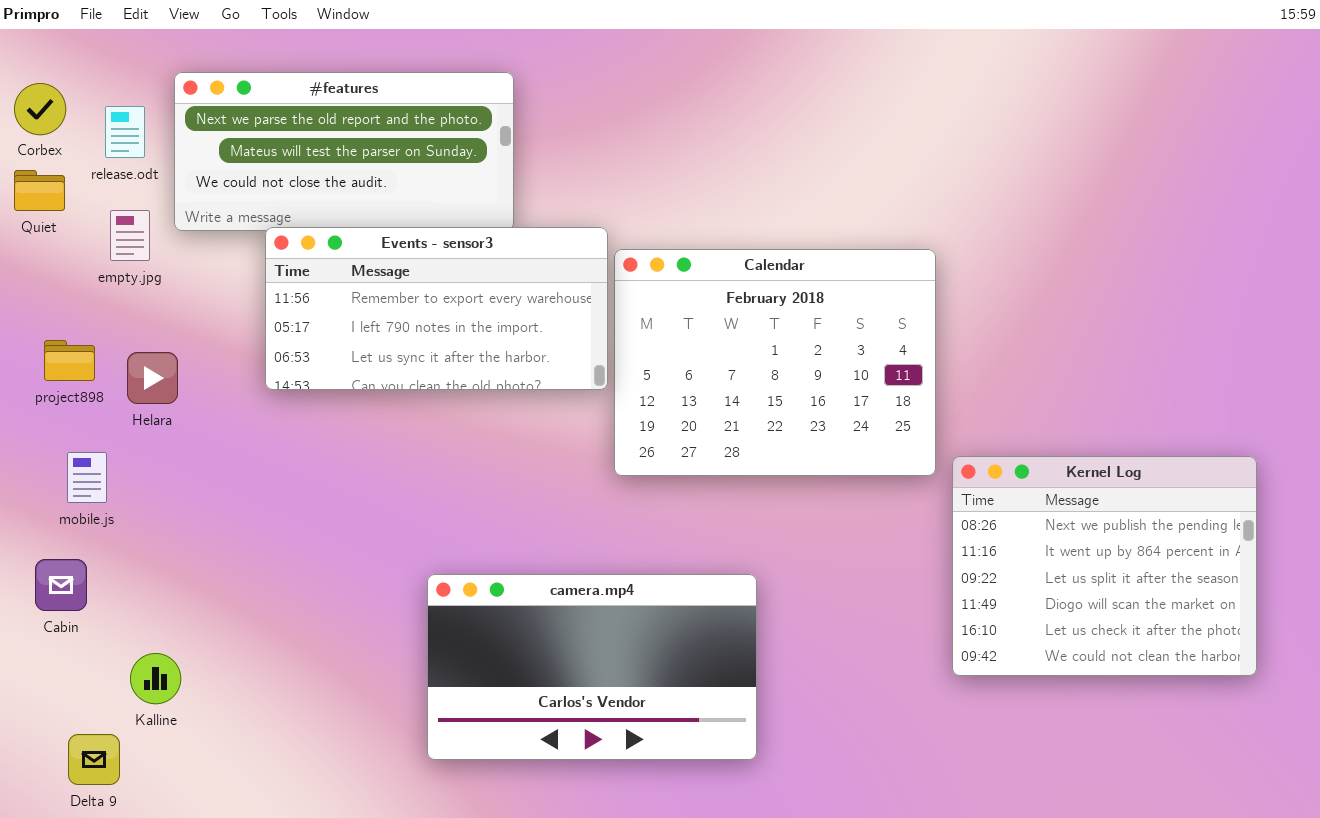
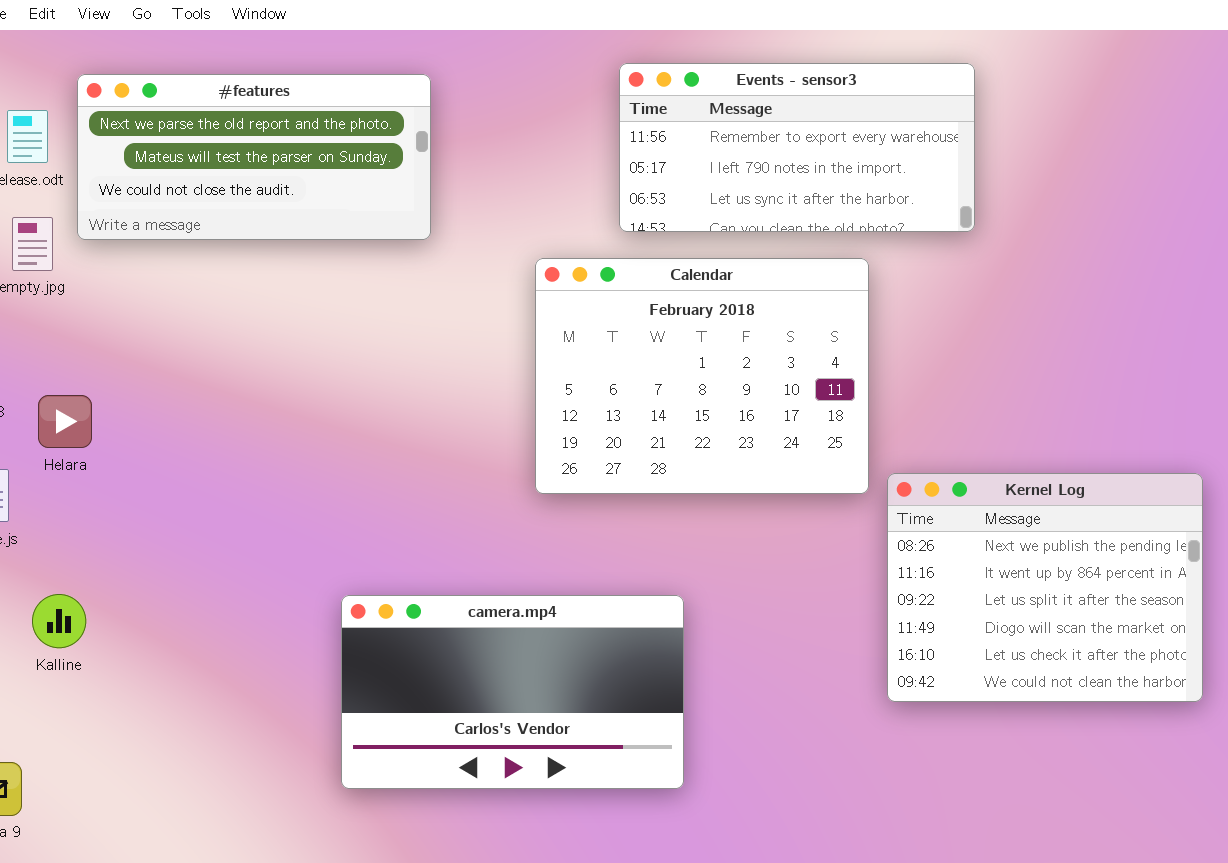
Events - sensor3: [265,227,608,390] -> [619,63,975,232], moved
Helara: [127,352,178,404] -> [38,395,92,448], moved
Kalline: [130,653,181,704] -> [32,594,86,648], moved

